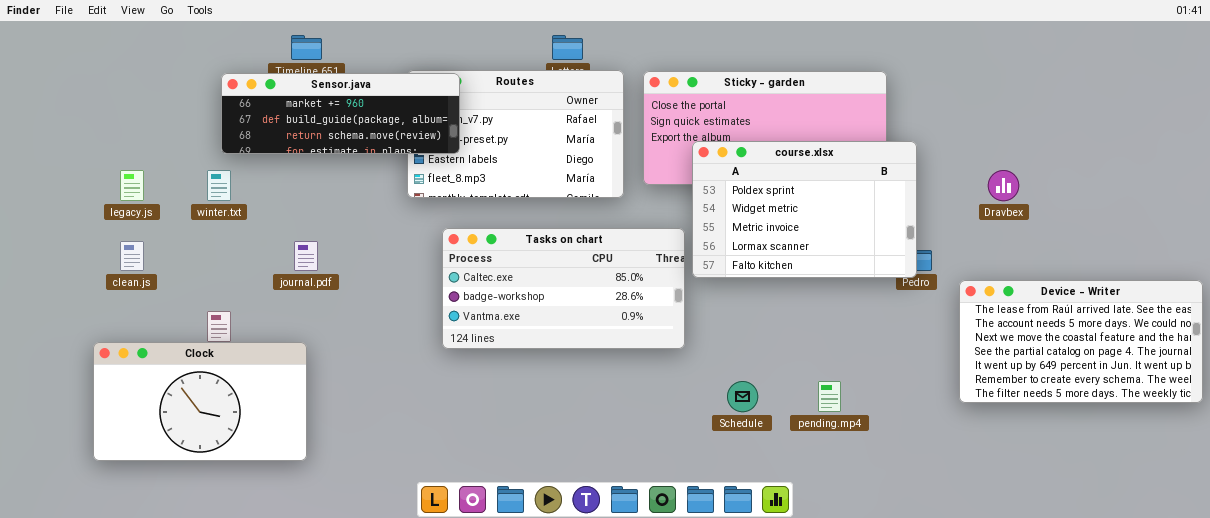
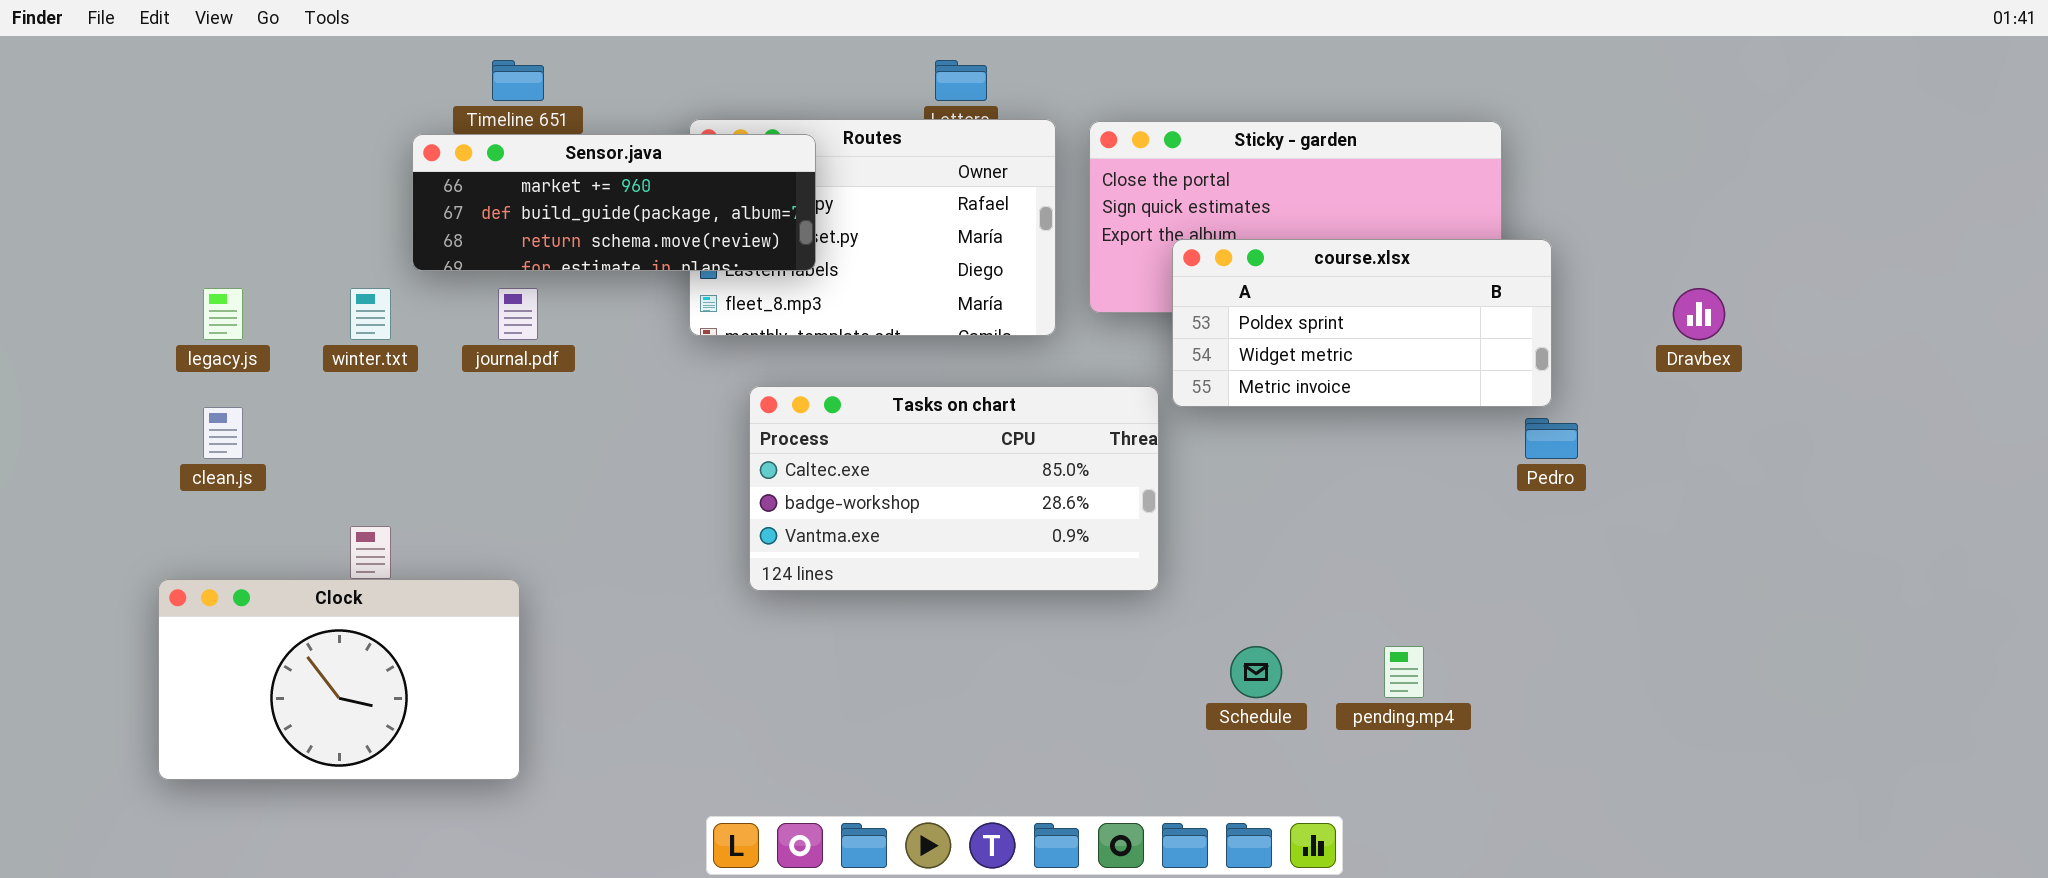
Sensor.java: [221,73,460,154] -> [412,134,816,271], moved
course.xlsx: [692,141,917,278] -> [1172,239,1552,407], resized
journal.pdf: [294,241,318,271] -> [498,288,538,340], moved
Device - Writer: [959,280,1203,403] -> none, closed

